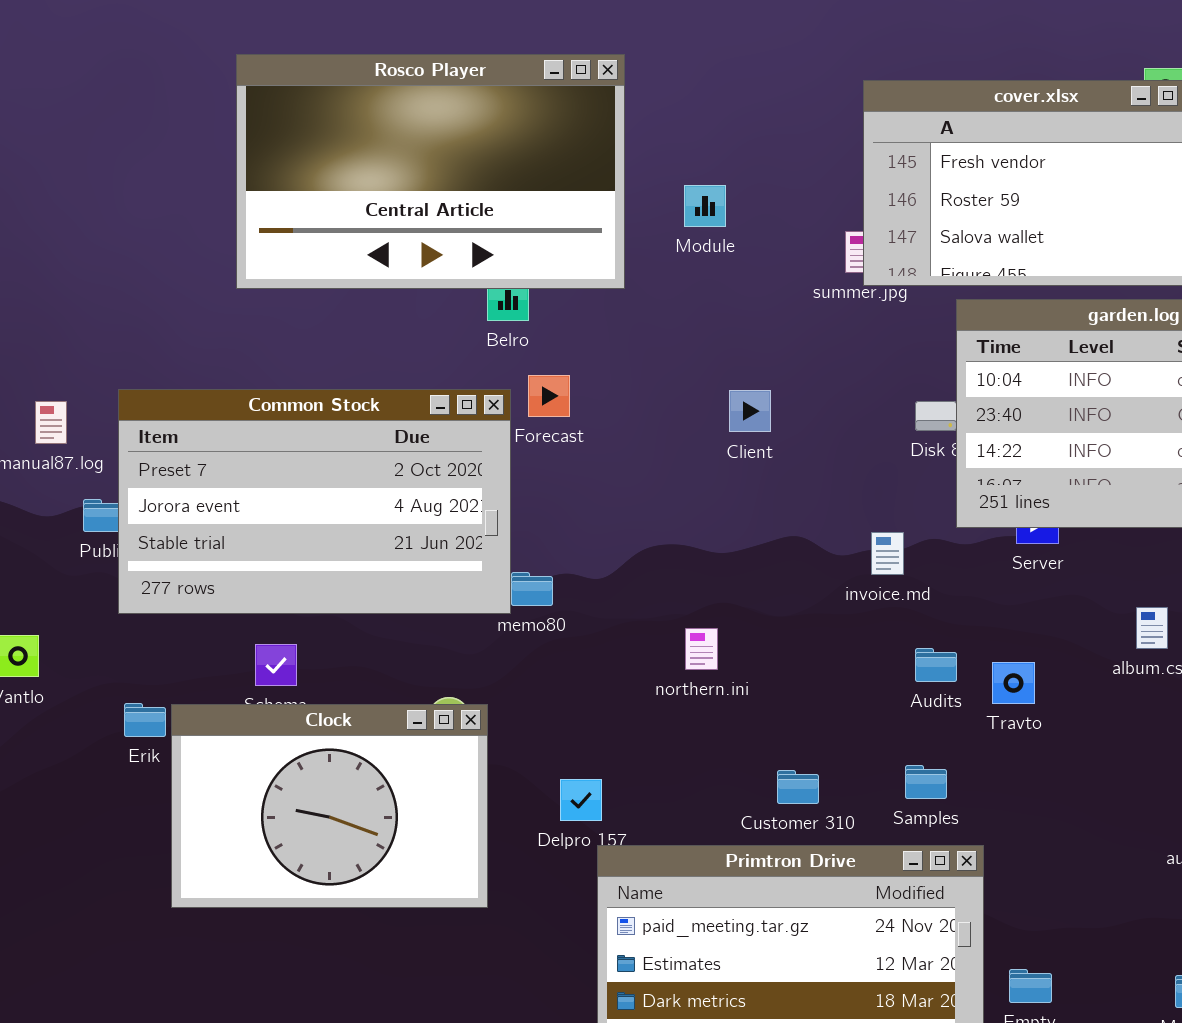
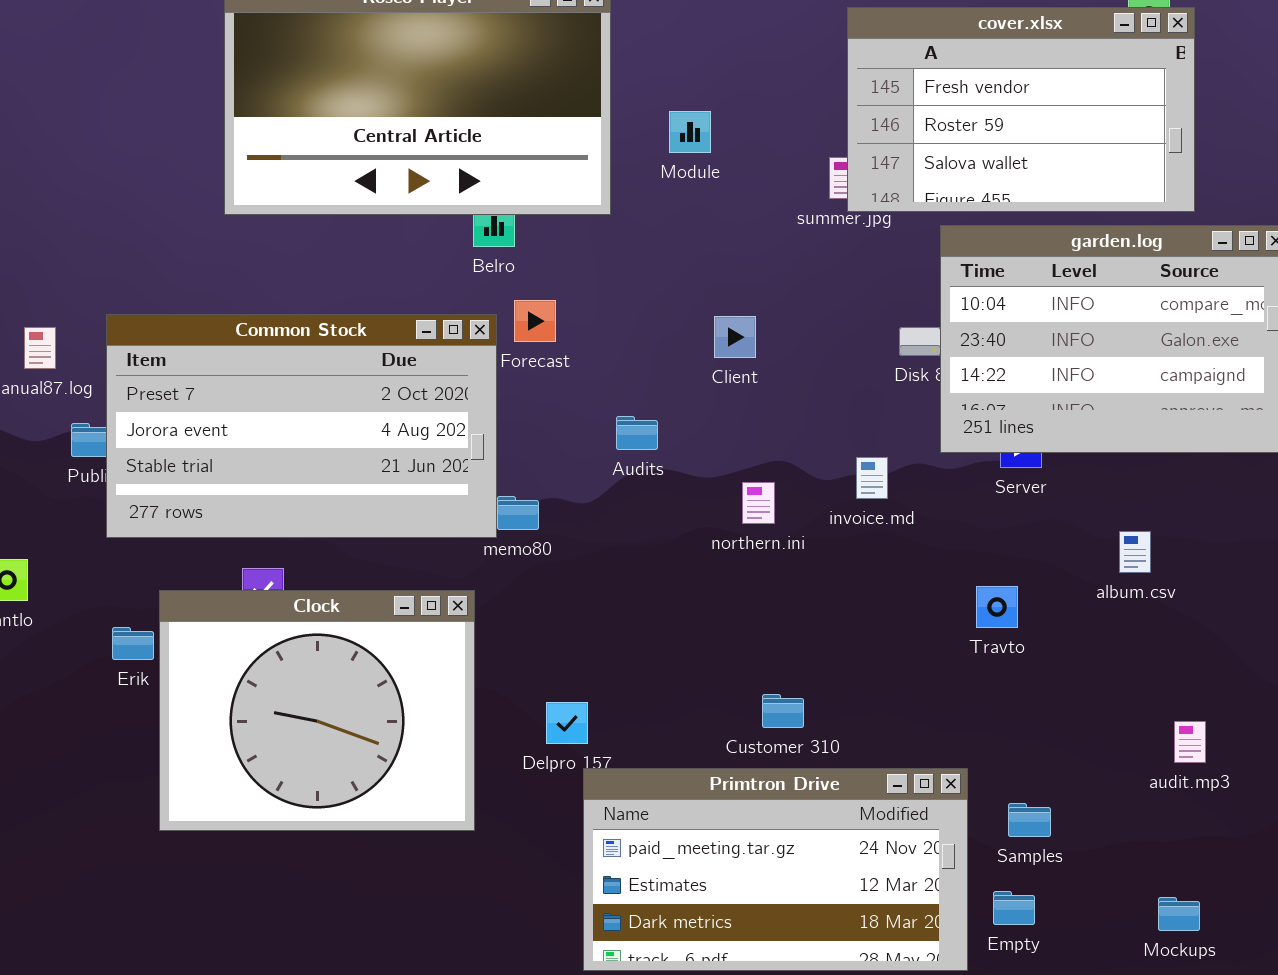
northern.ini: [685,628,718,670] -> [742,482,775,524], moved
Audits: [915,648,957,682] -> [616,416,658,450], moved
Clock: [171,704,488,908] -> [159,590,475,831], resized
Samples: [905,765,947,799] -> [1008,803,1051,837], moved

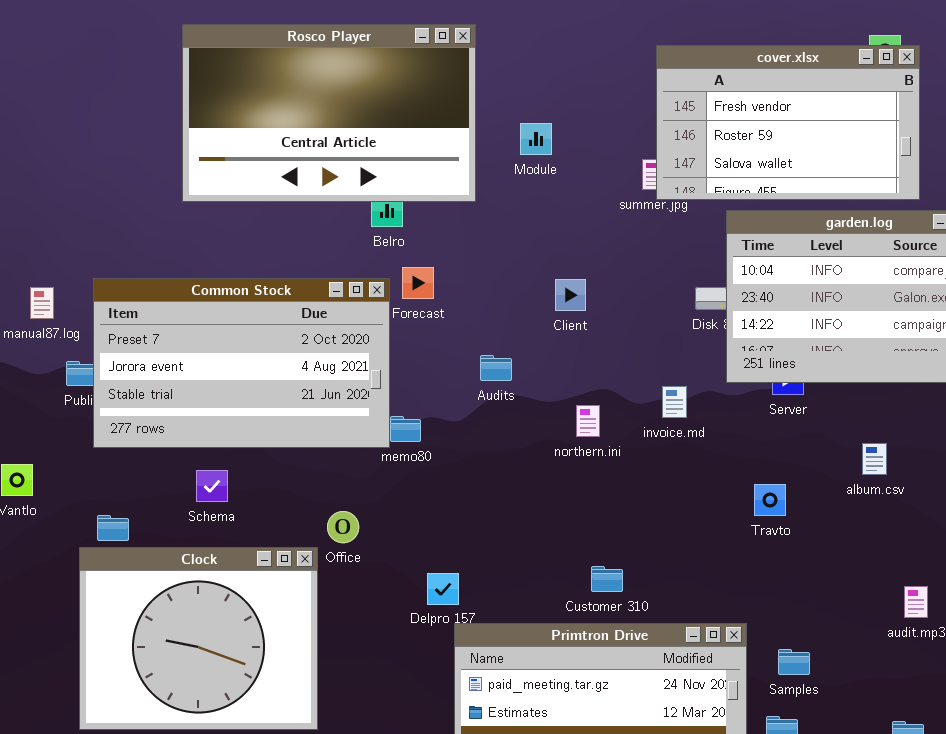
Clock: [159,590,475,831] -> [79,547,318,730], moved

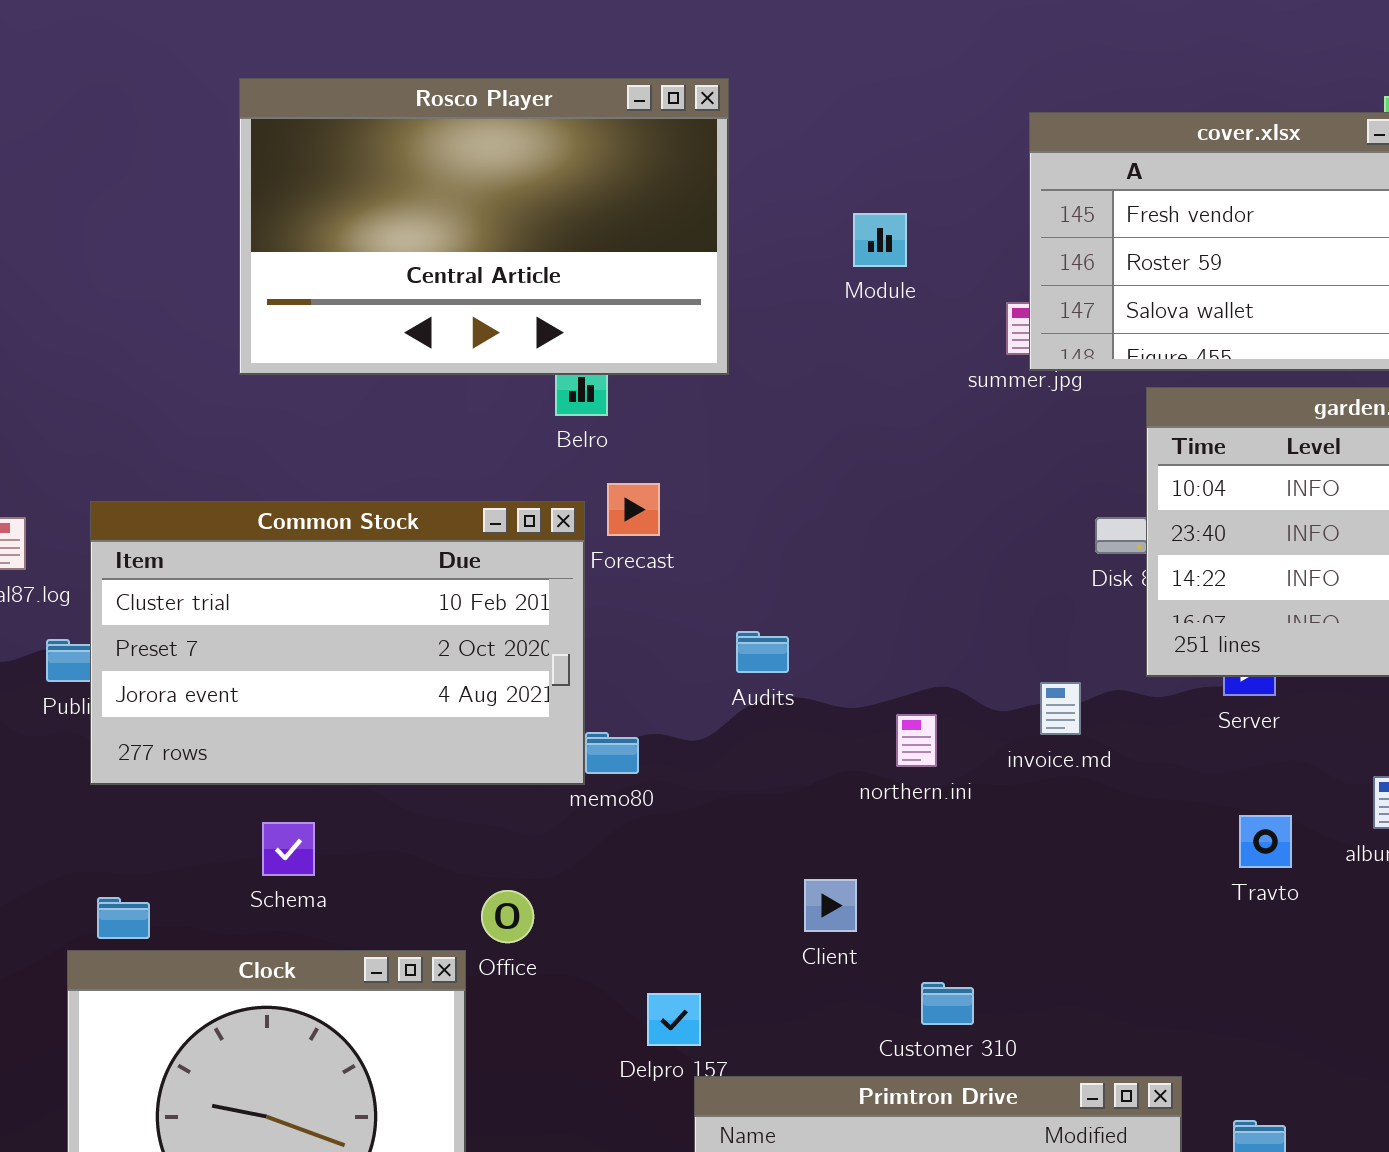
Module: [520,123,552,155] -> [853,213,907,267], moved
Common Stock: [93,278,390,448] -> [90,501,585,785], scrolled up 1 row
Client: [555,279,586,311] -> [804,879,857,932], moved
Travto: [754,484,786,516] -> [1239,815,1292,868], moved

